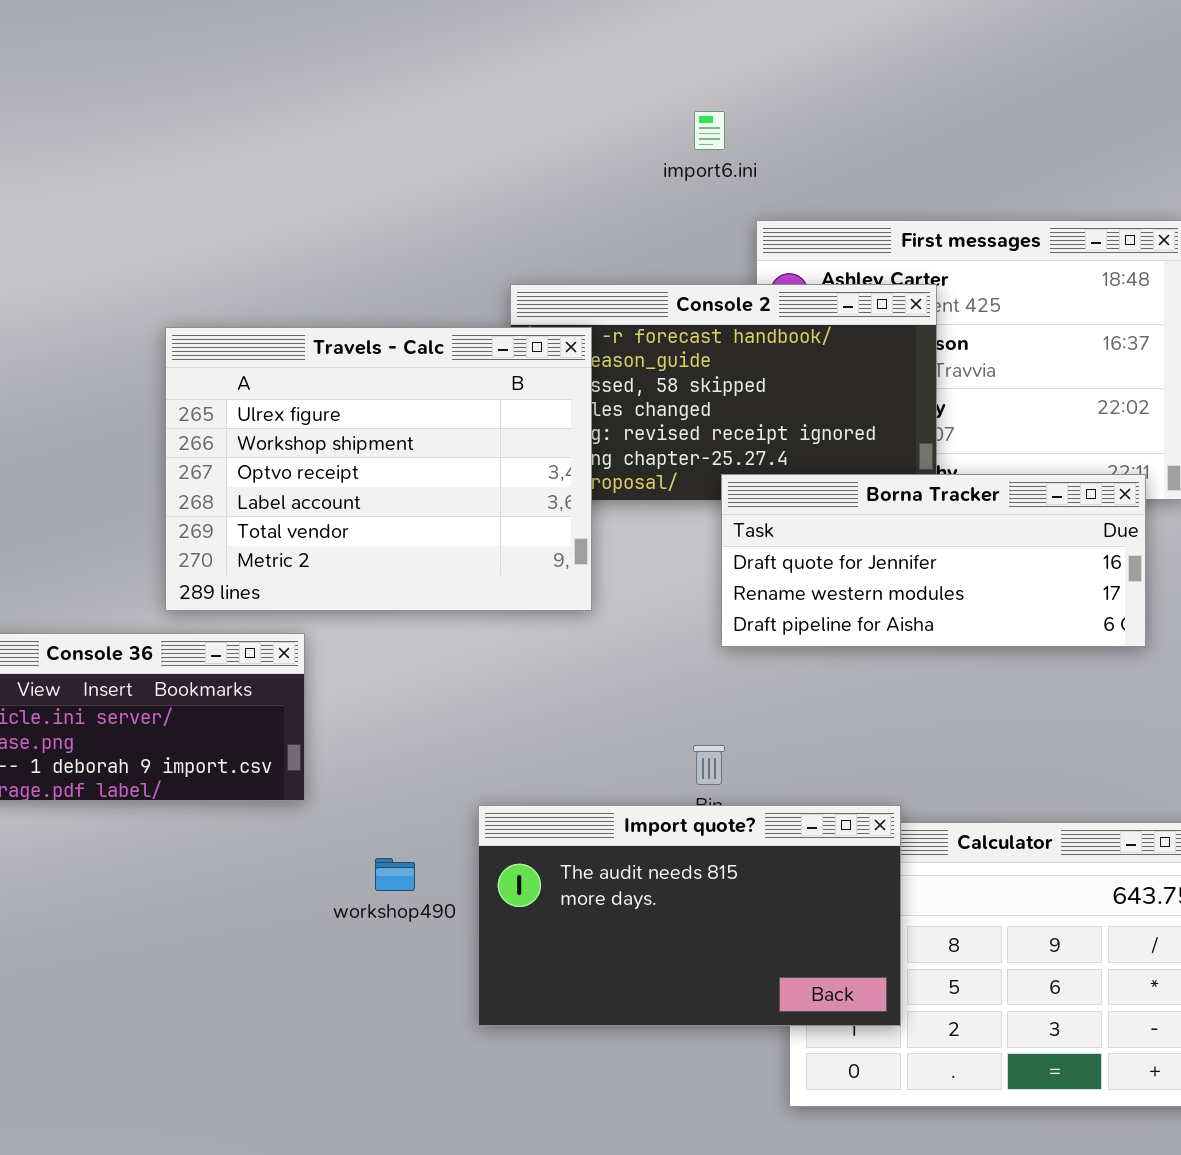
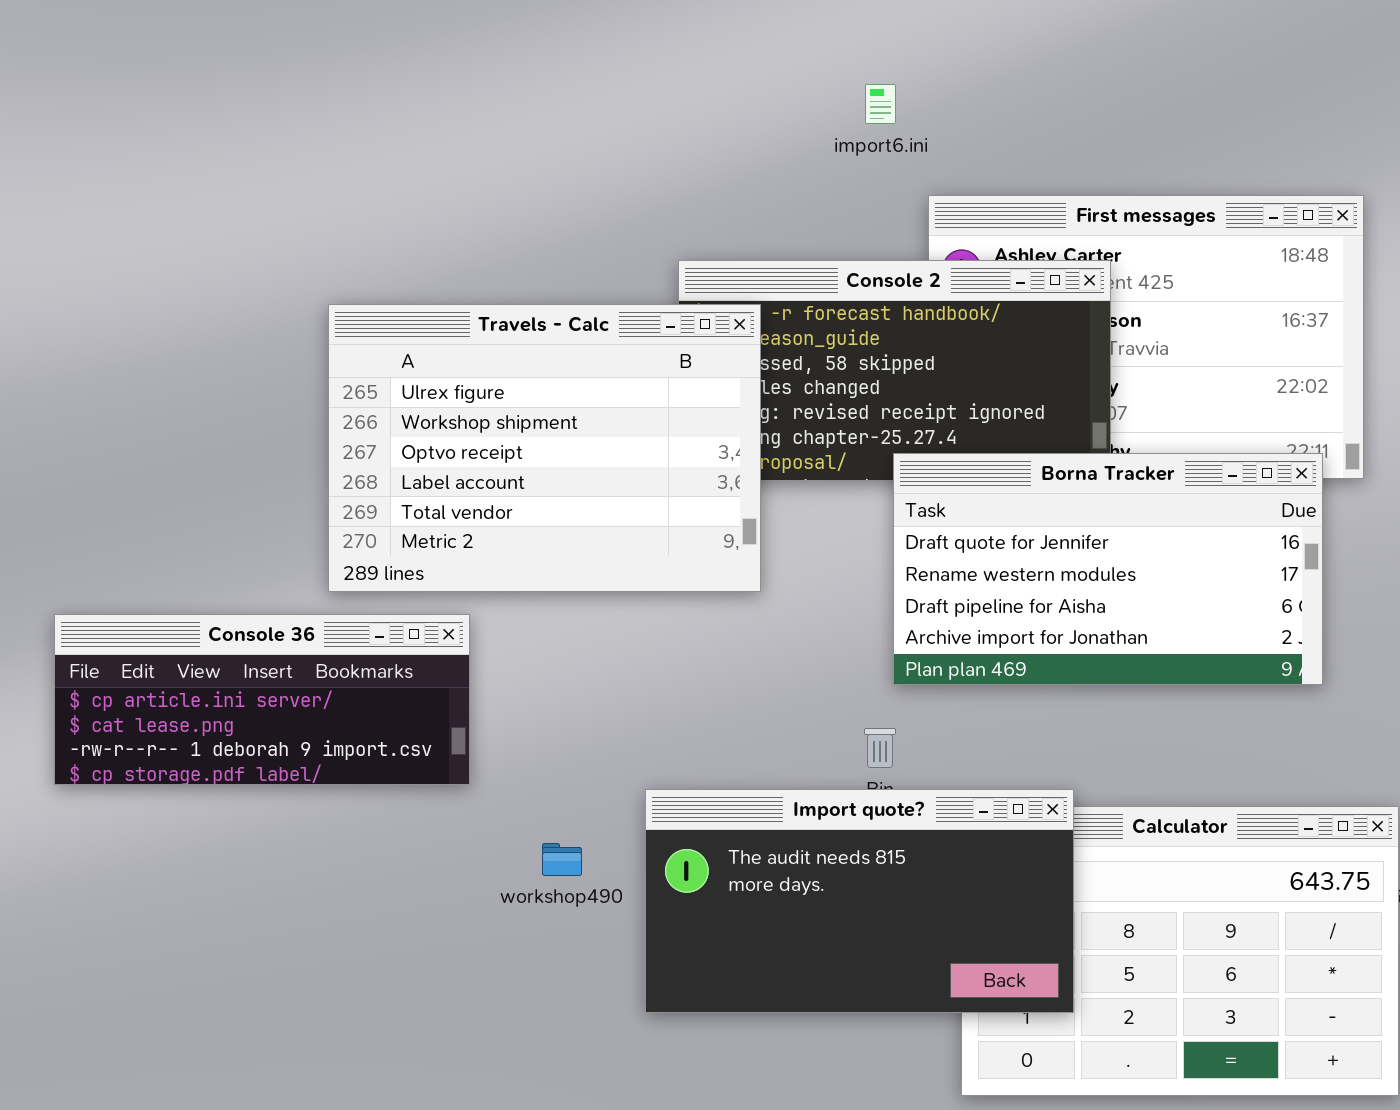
Borna Tracker: [721,474,1146,647] -> [893,453,1323,685], resized

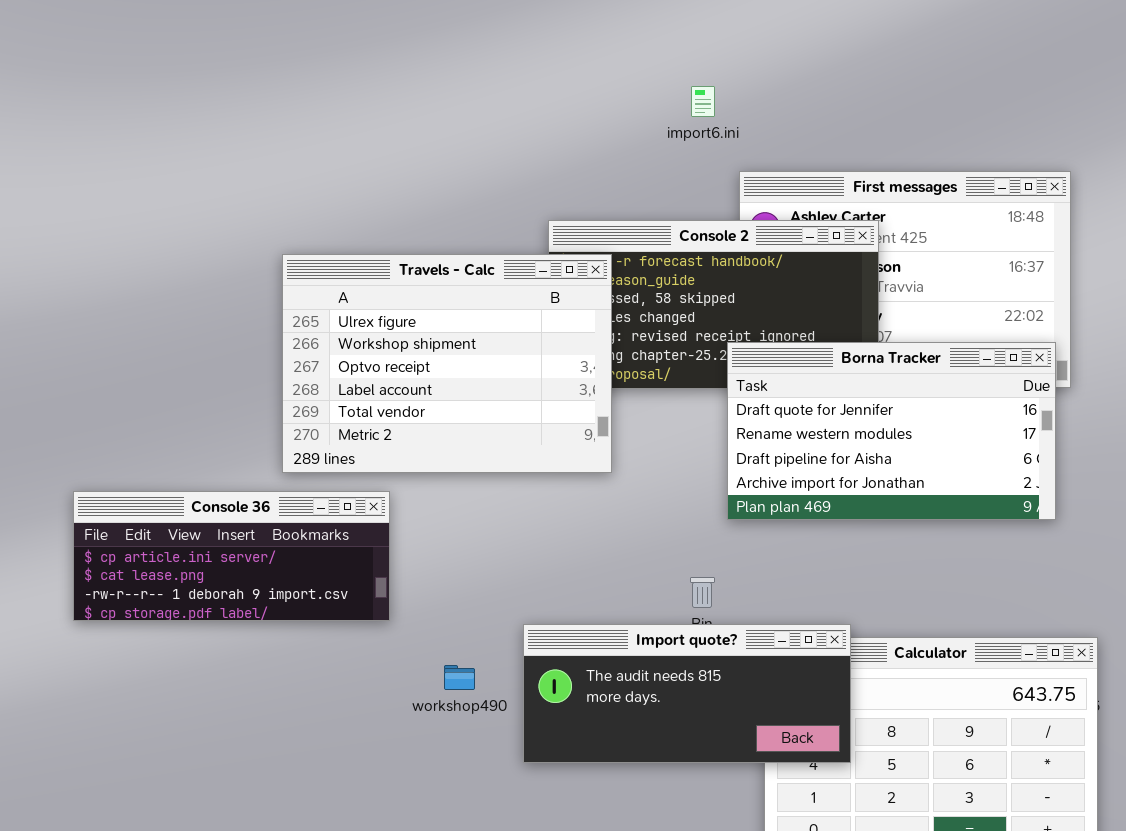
Borna Tracker: [893,453,1323,685] -> [727,342,1056,520], moved
Import quote?: [645,789,1074,1013] -> [523,624,851,763], resized

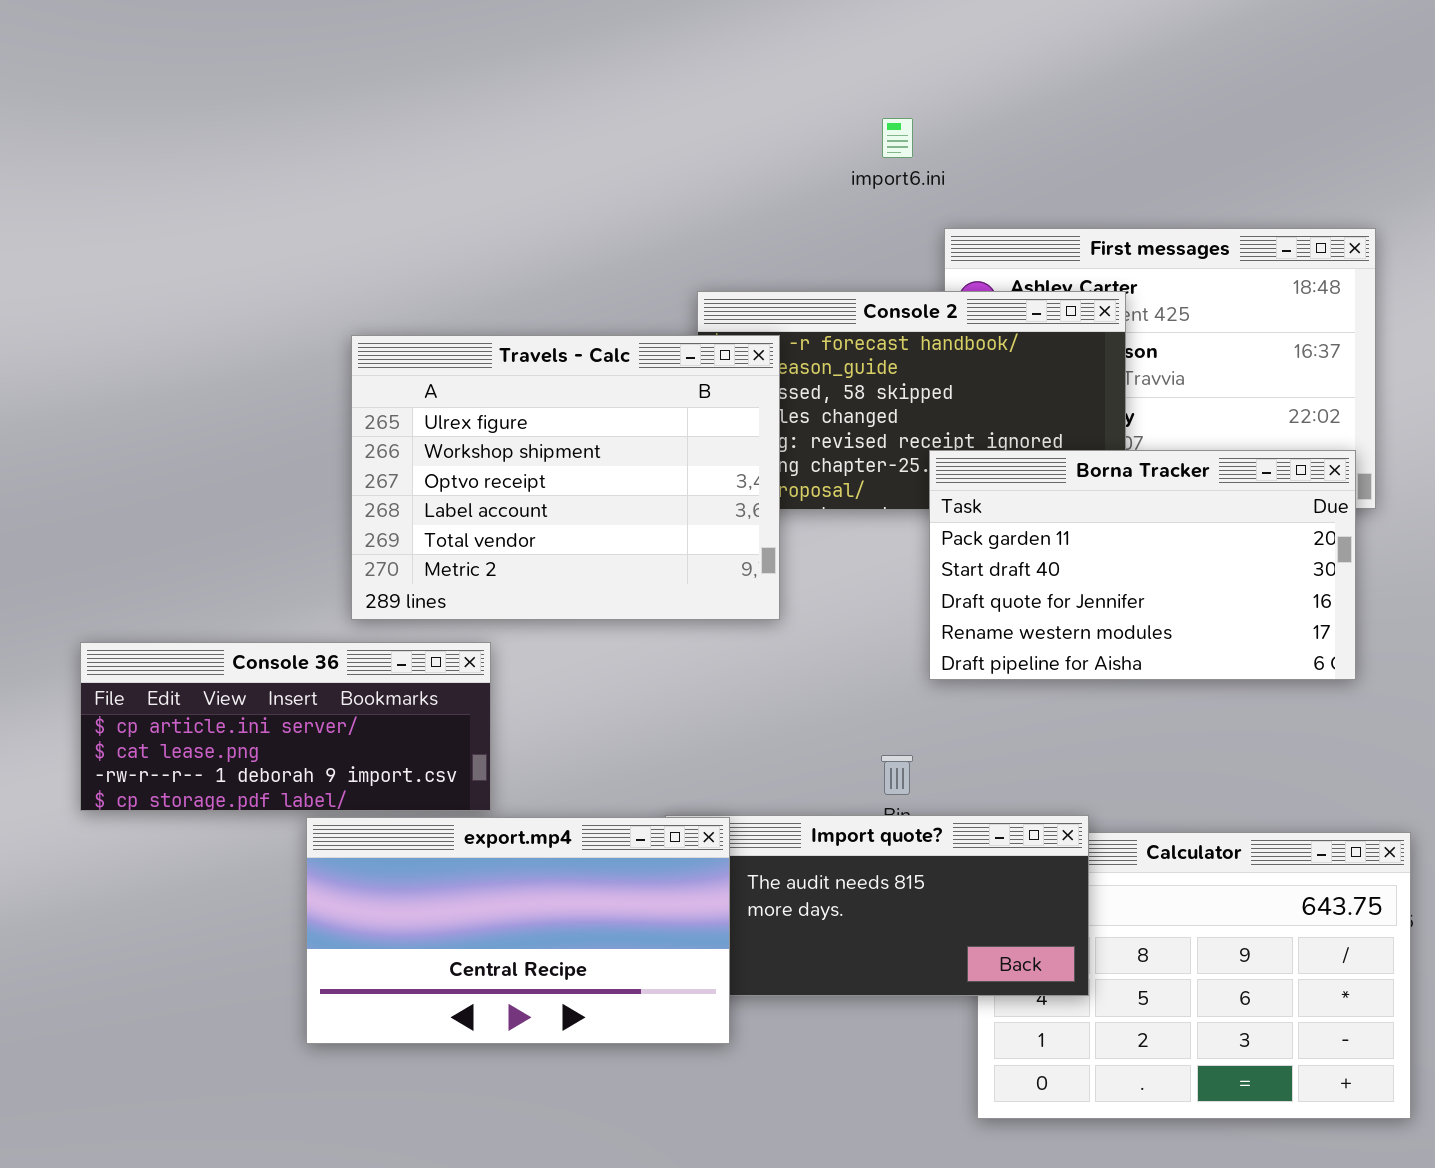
Borna Tracker: [727,342,1056,520] -> [929,450,1356,680], scrolled up 2 rows
export.mp4: none -> [306,817,730,1044], opened

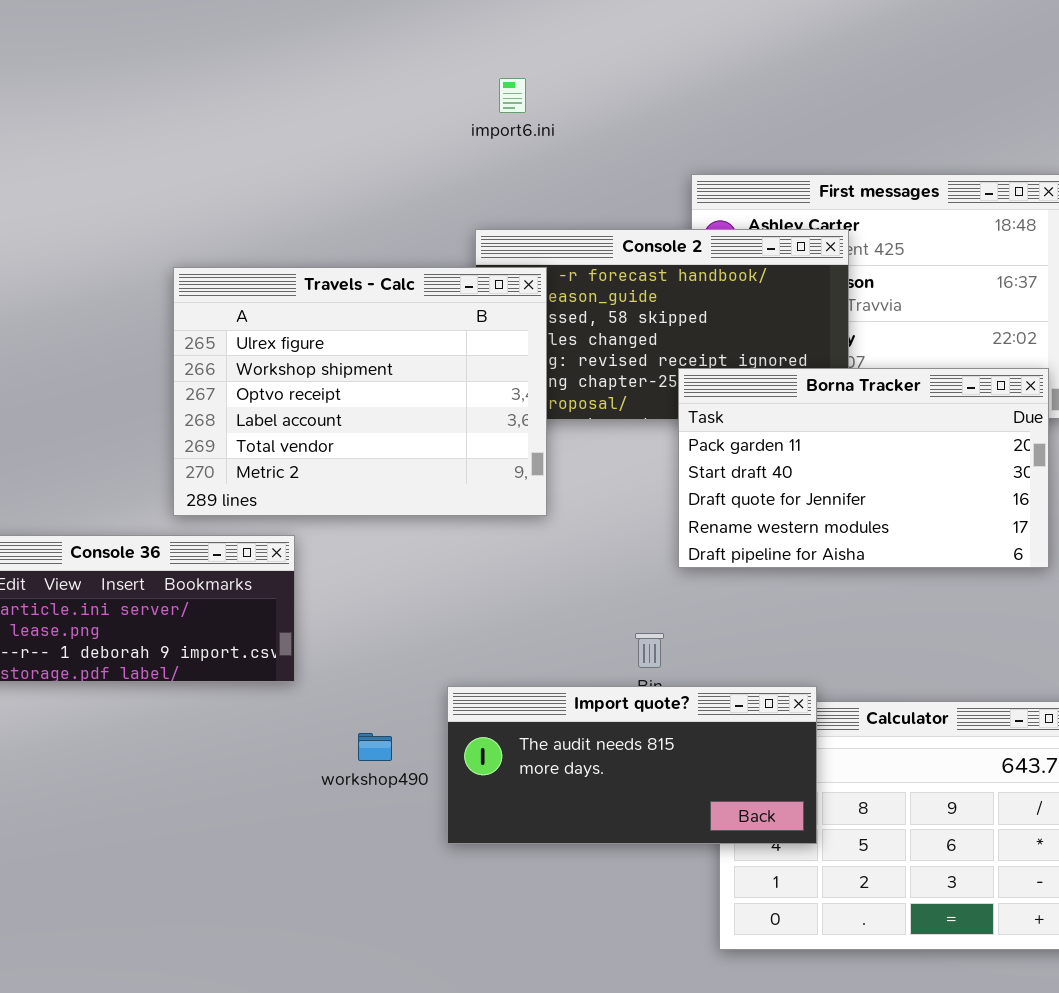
import6.ini: [882,118,913,158] -> [499,78,526,113], moved
export.mp4: [306,817,730,1044] -> none, closed

